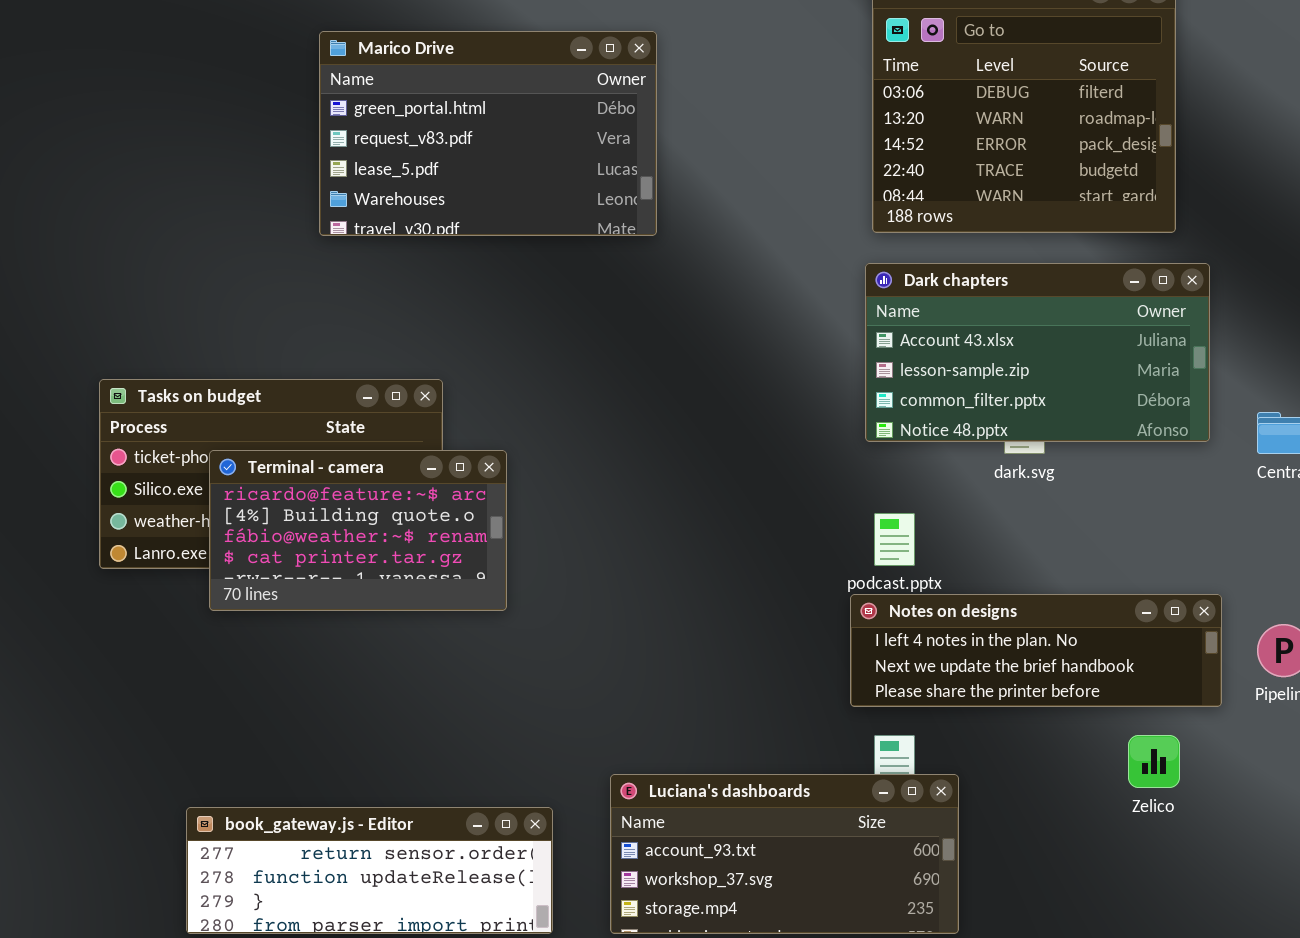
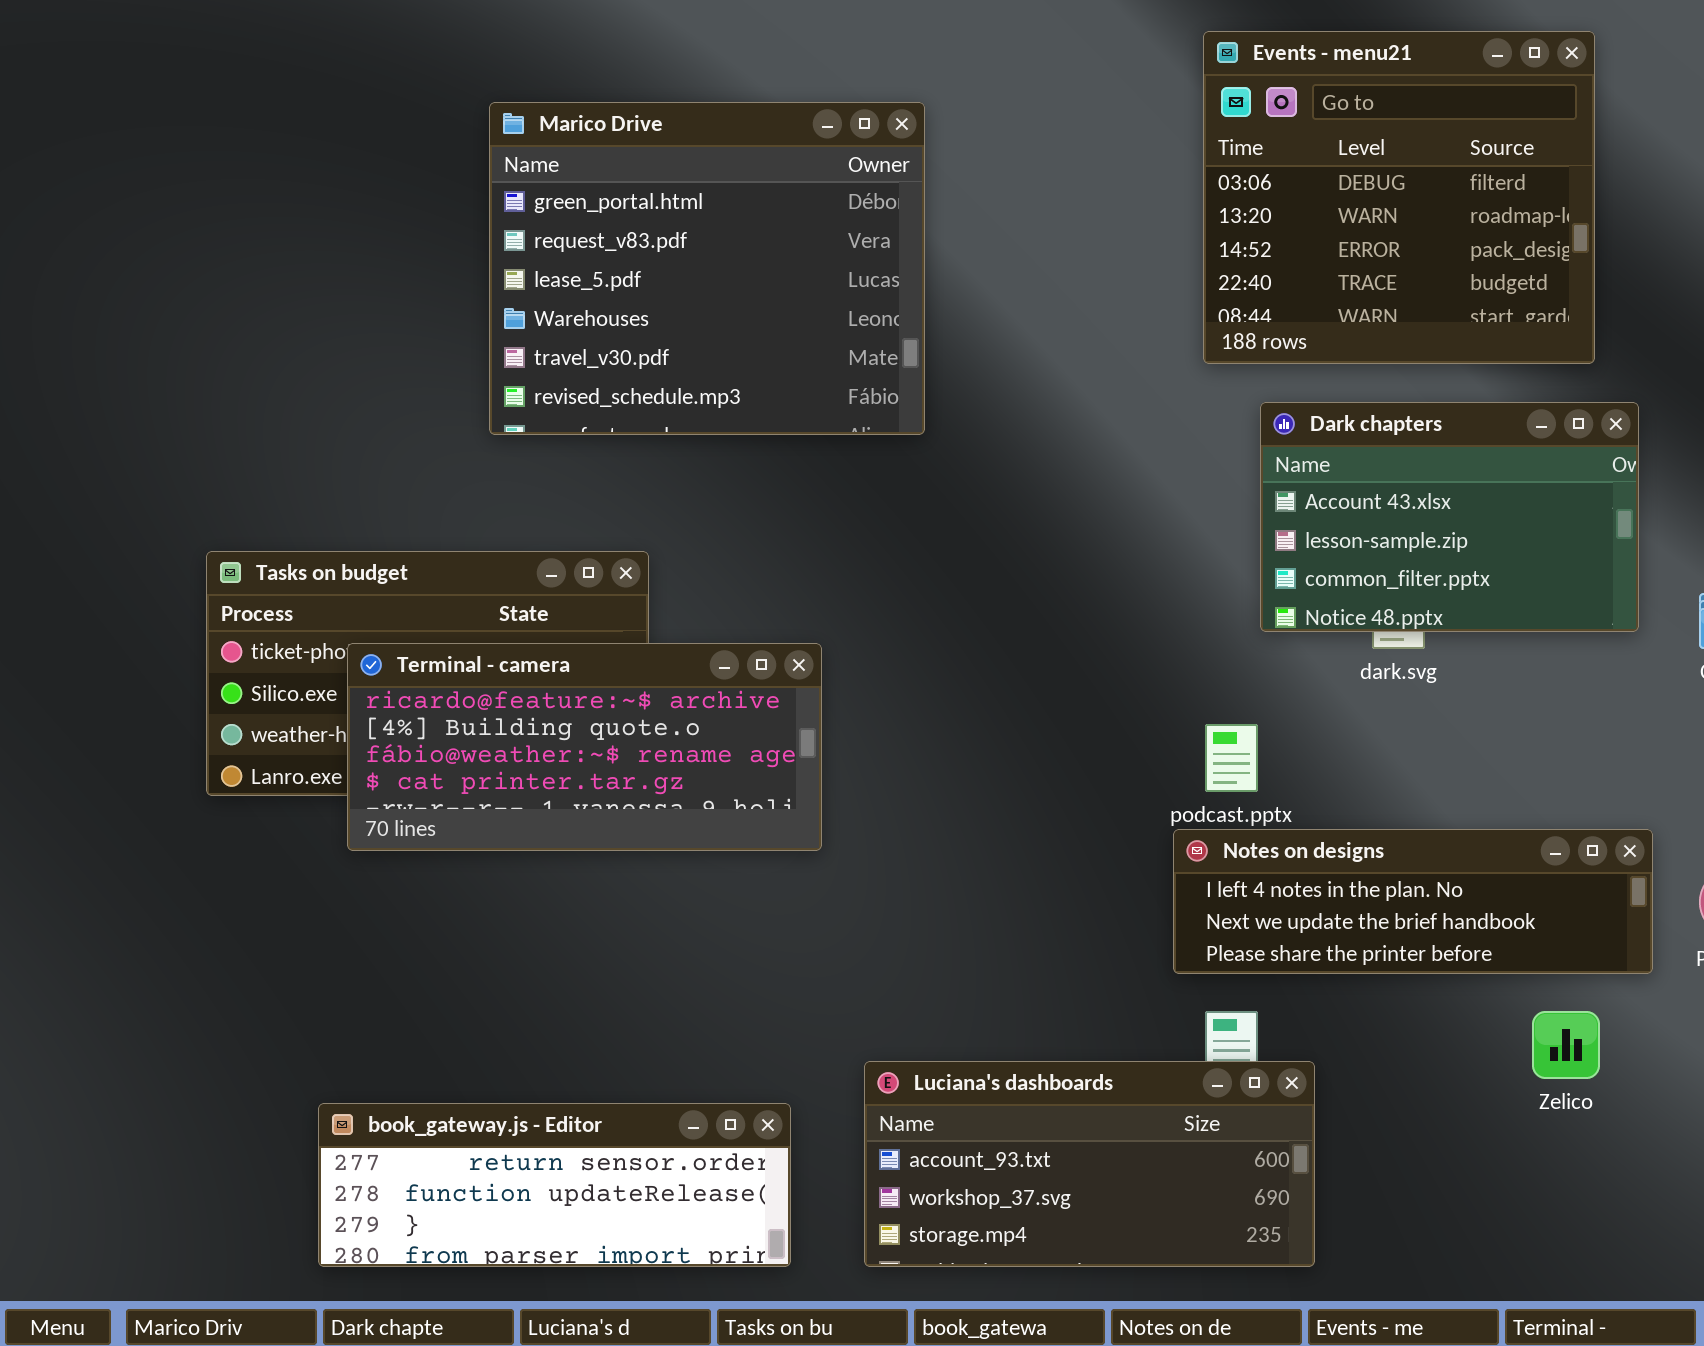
Marico Drive: [319,31,657,236] -> [489,102,925,435], resized
Dark chapters: [865,263,1210,442] -> [1260,402,1639,632], resized
Terminal - camera: [209,450,507,611] -> [347,643,822,851], resized

